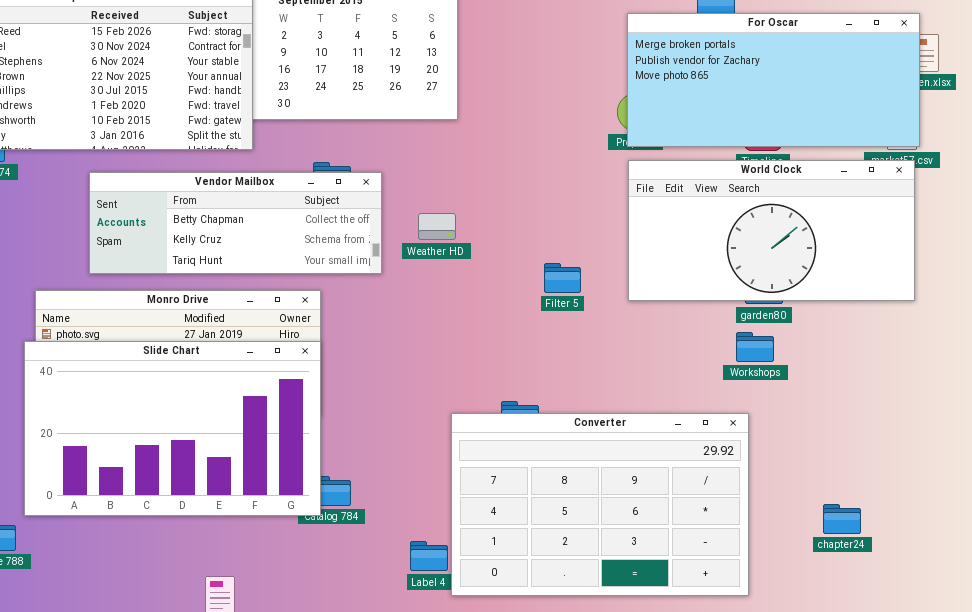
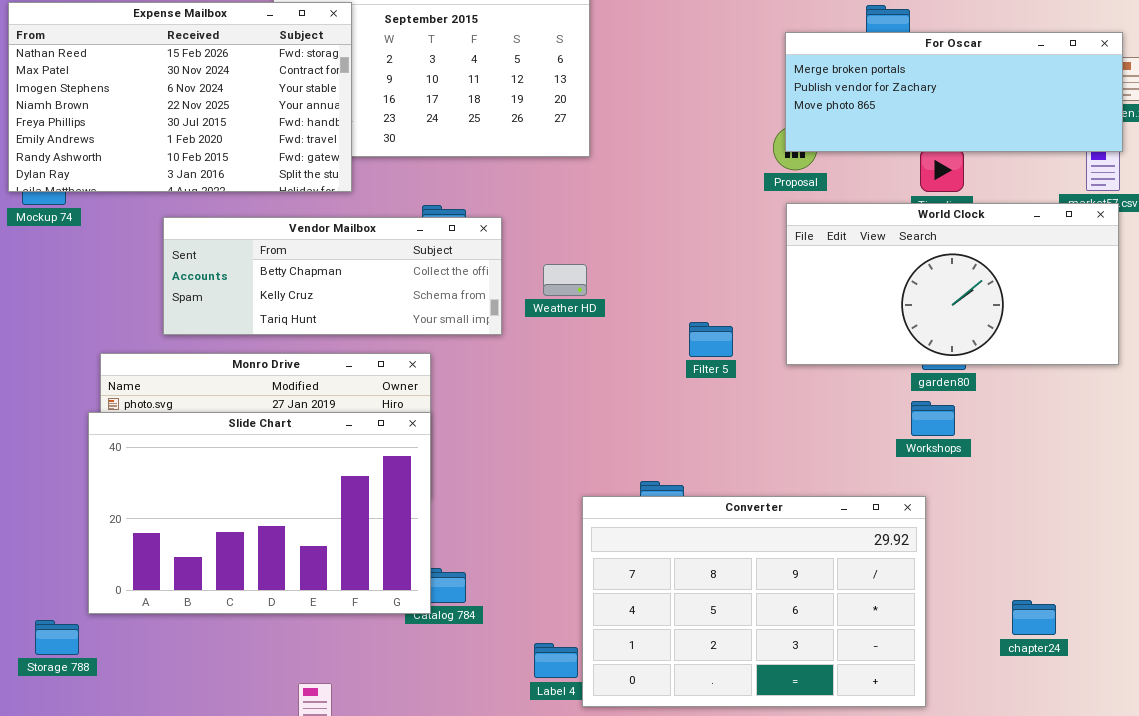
For Oscar: [627,13,920,147] -> [785,32,1123,152], resized

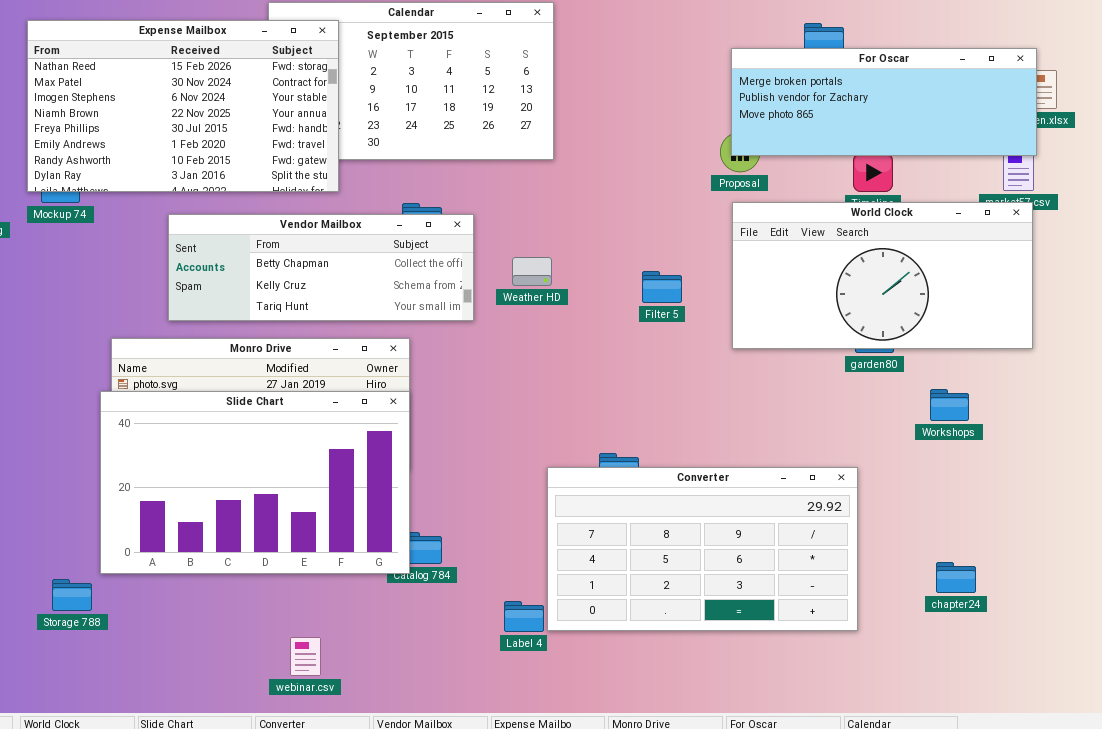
Filter 5: [689,322,733,357] -> [642,271,682,303], moved
Workshops: [911,401,955,436] -> [930,389,969,421], moved
Converter: [582,496,926,707] -> [547,467,858,631], resized

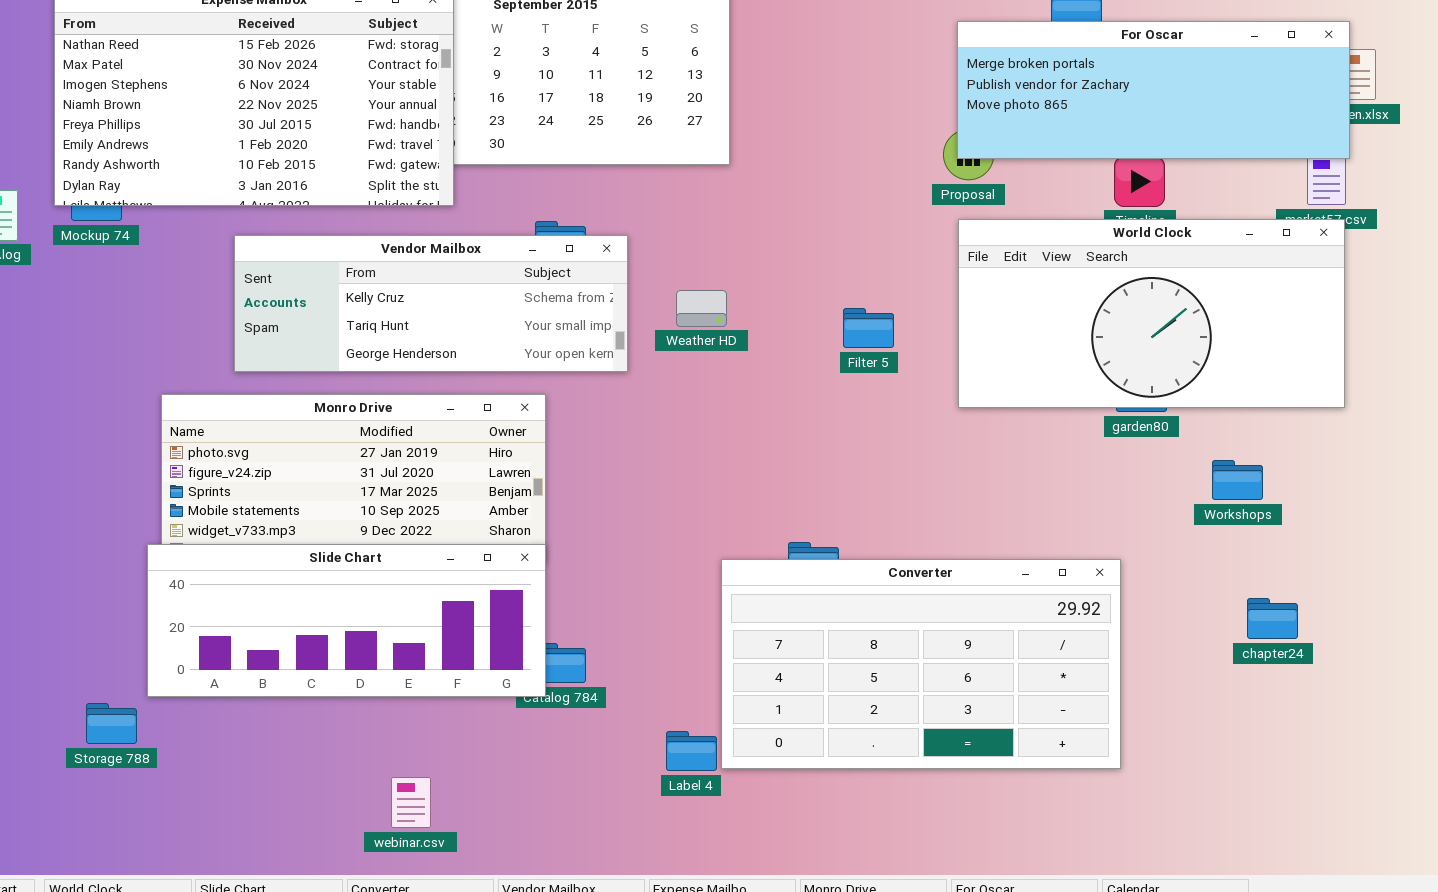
Vendor Mailbox: [168,214,474,321] -> [234,235,628,372], scrolled down 1 row
Slide Chart: [100,391,410,574] -> [147,544,546,697], resized
chapter24: [936,562,976,593] -> [1247,598,1298,639], moved

